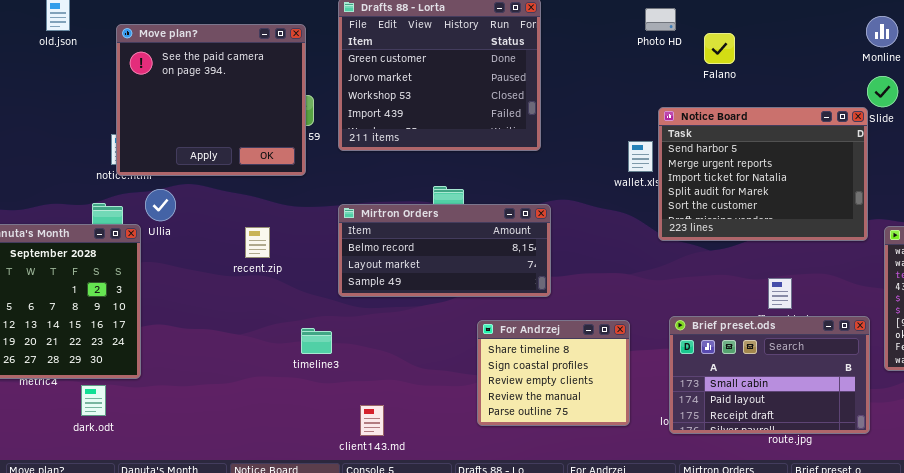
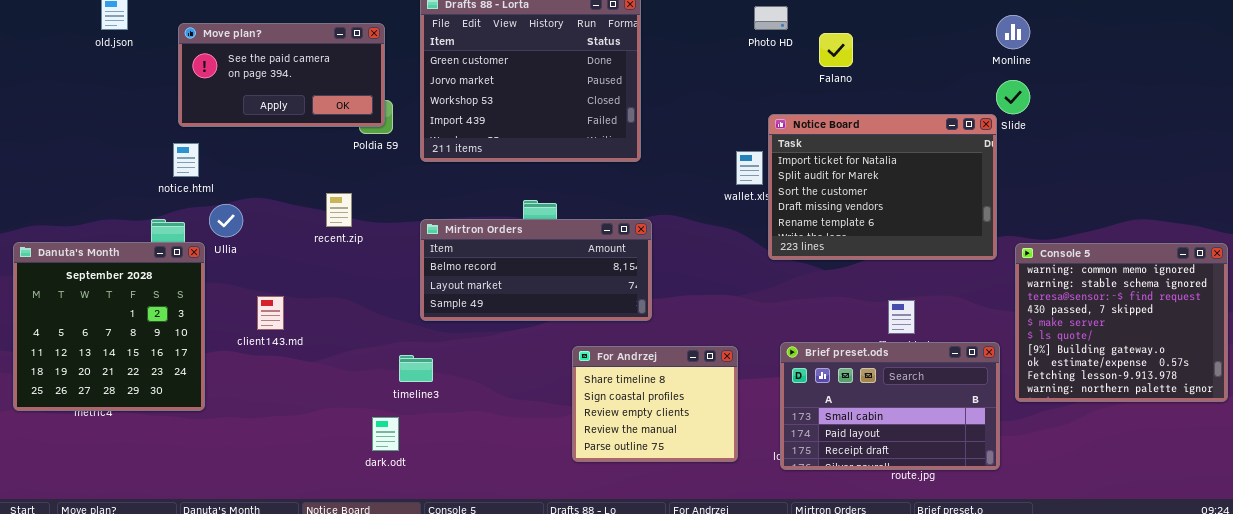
Move plan?: [116,24,306,176] -> [178,23,385,127], resized
Notice Board: [658,107,868,241] -> [768,114,997,260], scrolled down 2 rows
recent.zip: [245,227,270,258] -> [326,193,352,227], moved
timeline3: [301,328,332,354] -> [399,355,433,382], moved
dark.odt: [81,385,106,416] -> [372,417,399,451], moved
client143.md: [360,405,384,436] -> [257,296,284,330], moved

